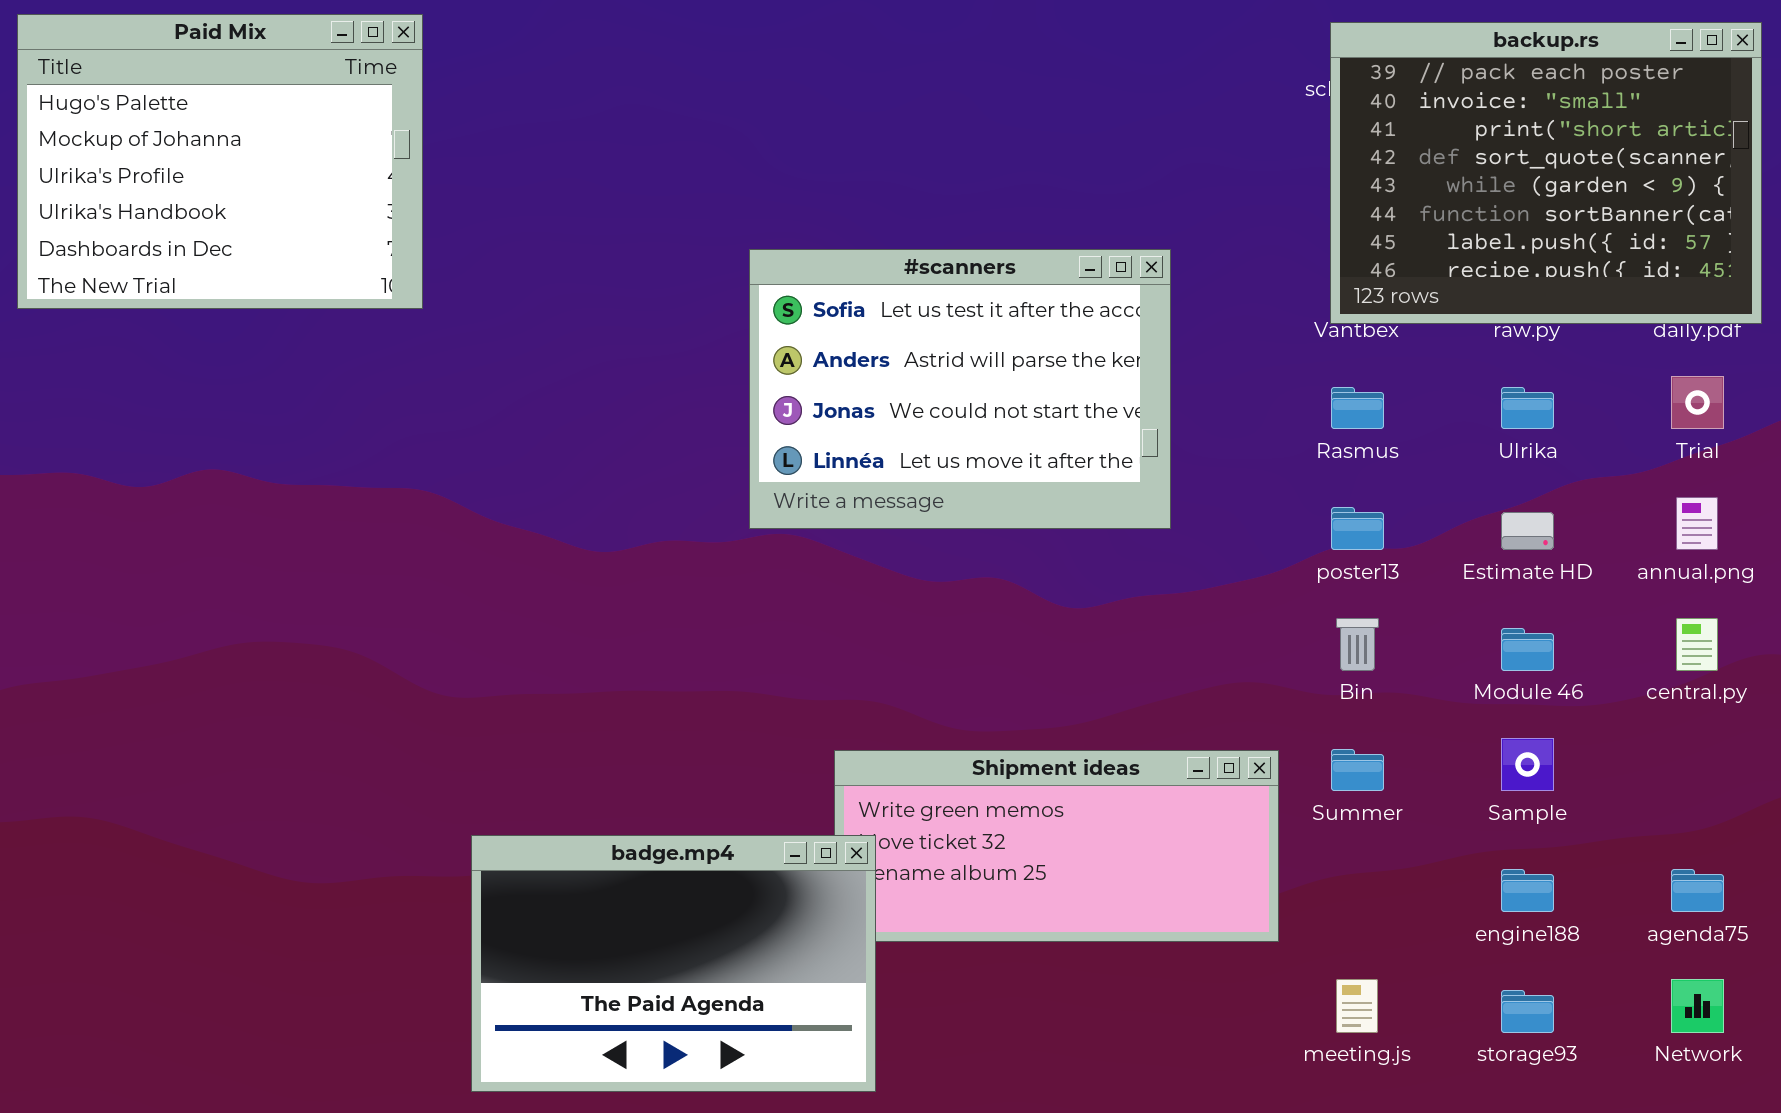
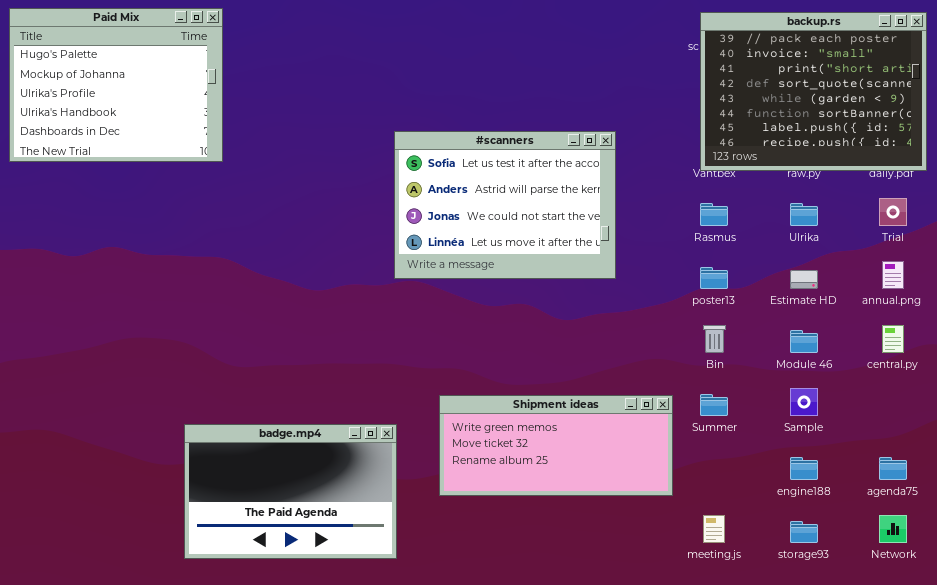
badge.mp4: [471,835,876,1092] -> [184,424,397,559], moved

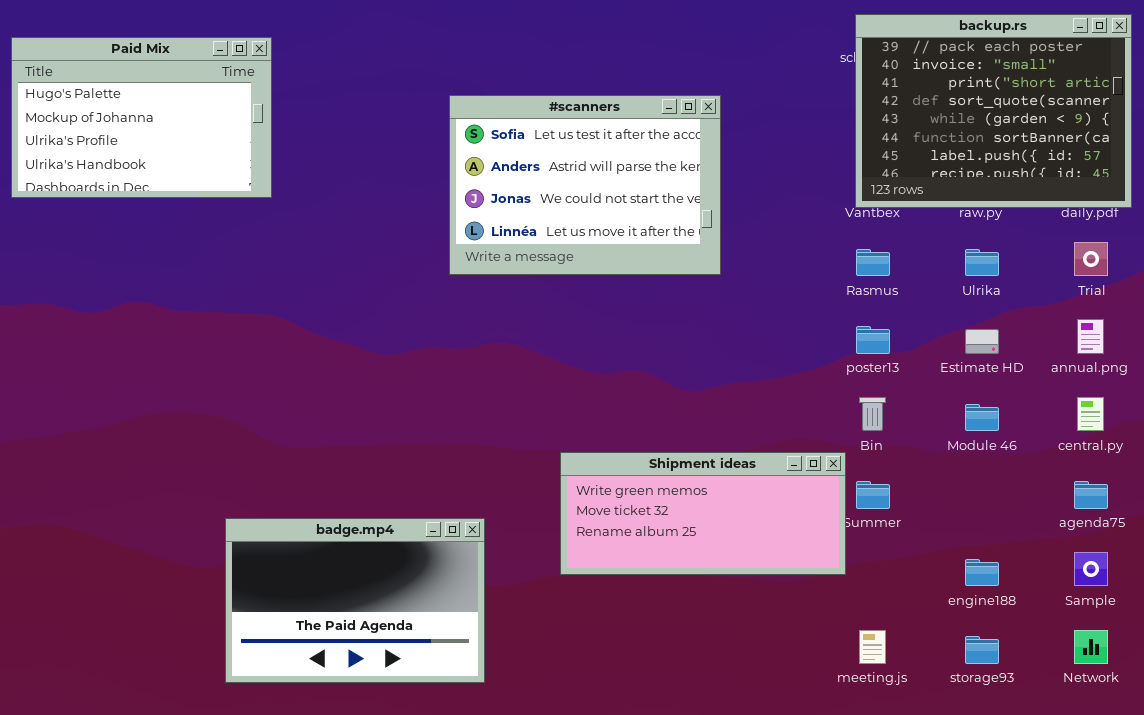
Paid Mix: [9,8,223,162] -> [11,37,272,198], resized
#scanners: [394,131,616,279] -> [449,95,721,275], moved
Sample: [790,388,818,416] -> [1074,552,1108,586], moved
Shipment ideas: [439,395,673,496] -> [560,452,846,575], moved
agenda75: [879,457,907,480] -> [1074,481,1108,509], moved

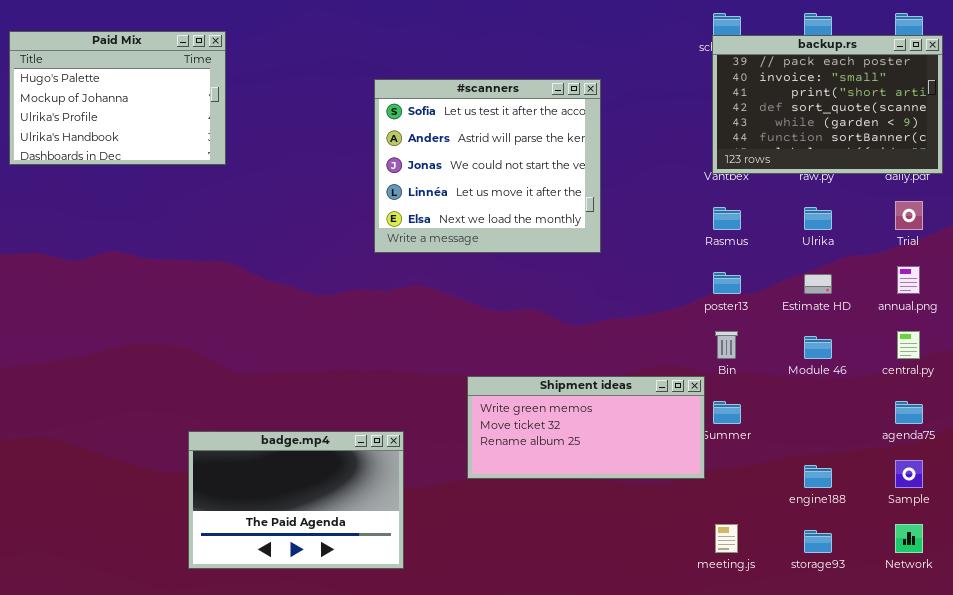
backup.rs: [855,14,1132,208] -> [712,35,943,174], resized
#scanners: [449,95,721,275] -> [374,79,601,253], resized

